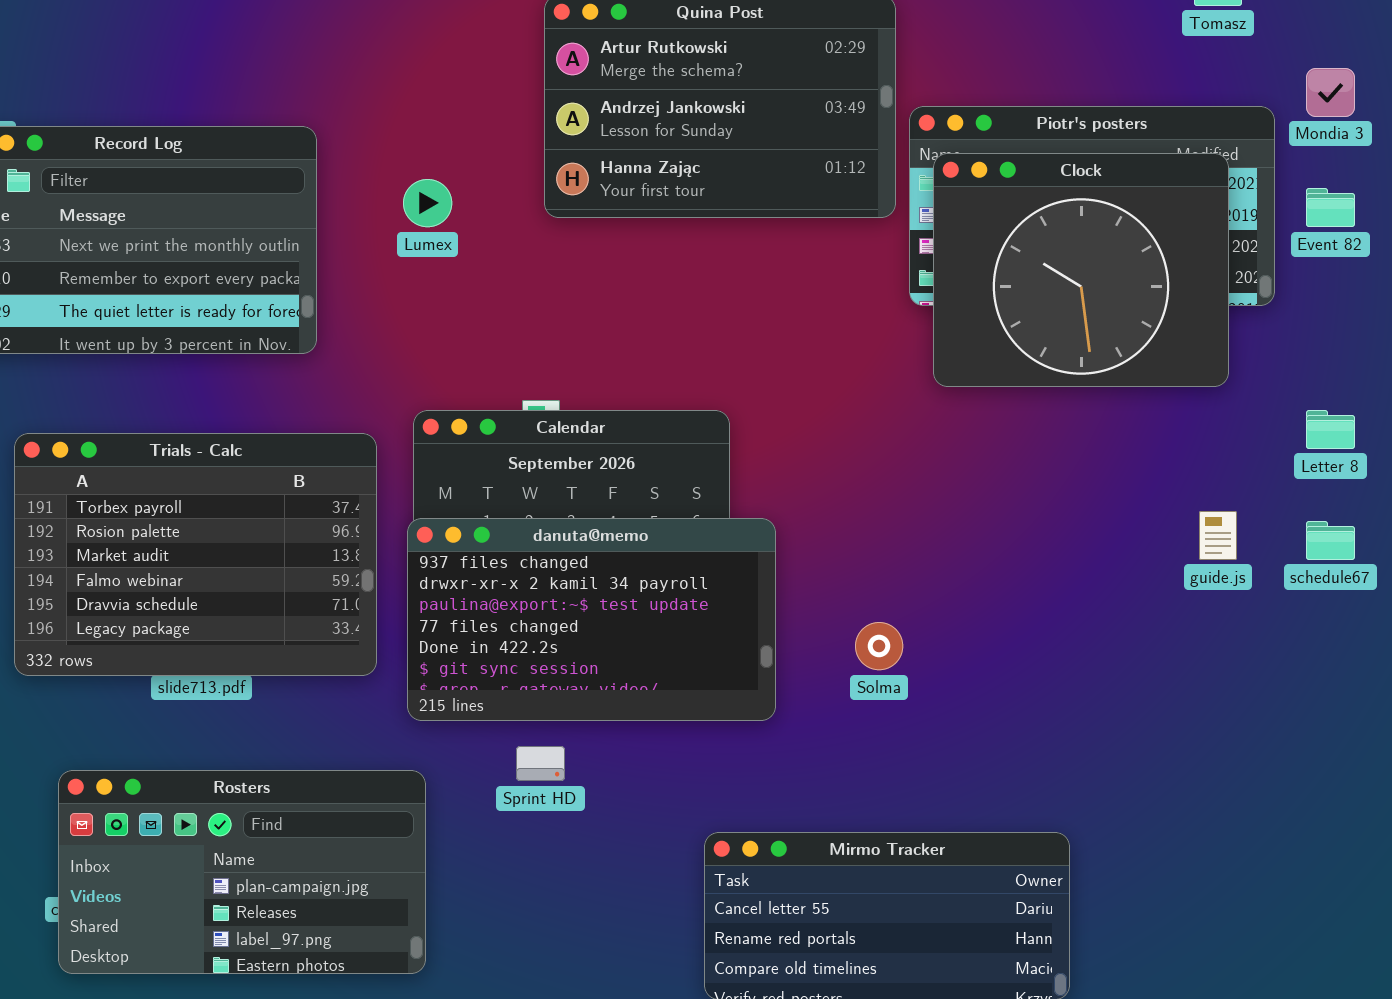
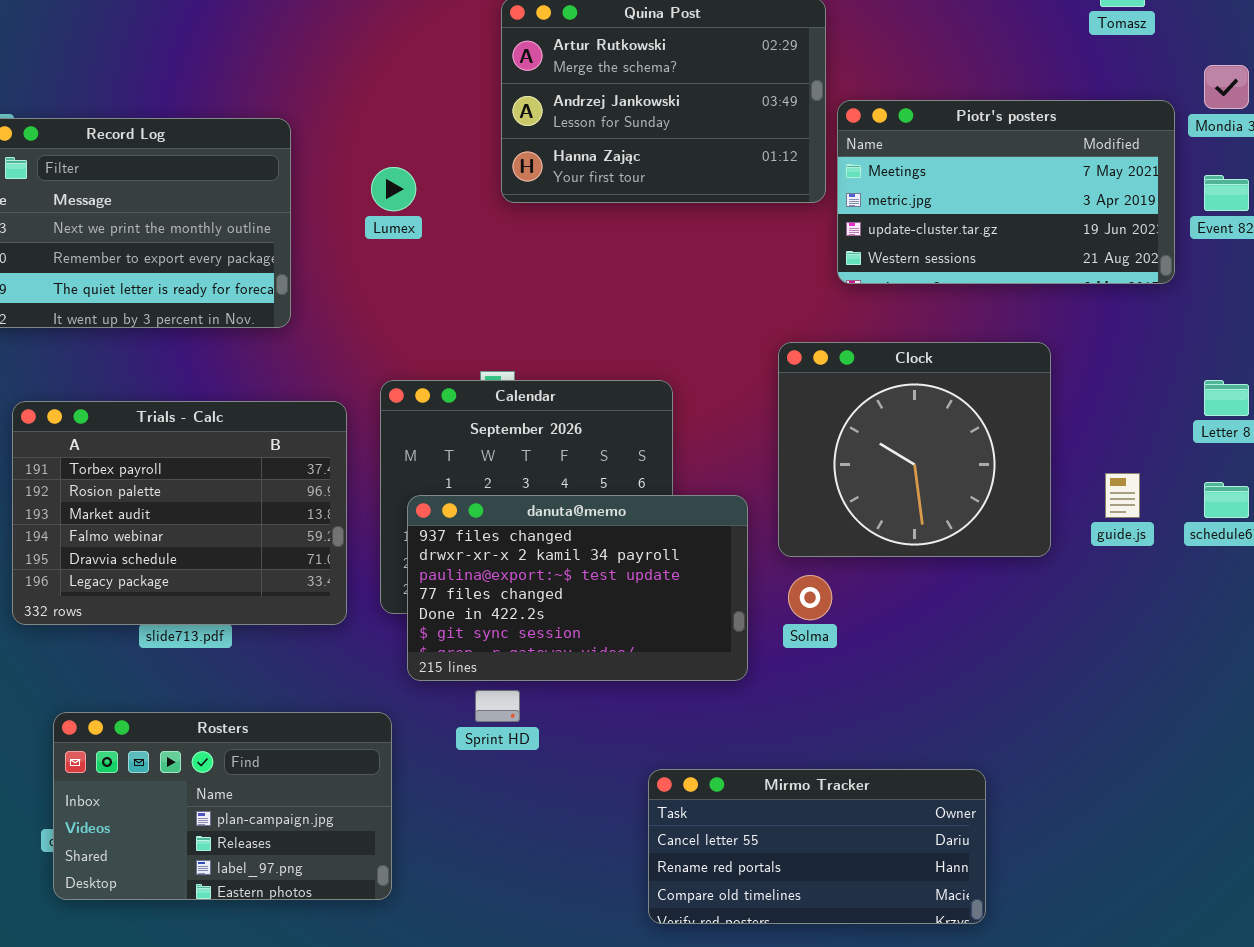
Clock: [933,153,1229,387] -> [778,342,1051,557], moved
danuta@memo: [407,518,776,721] -> [407,495,748,681], moved

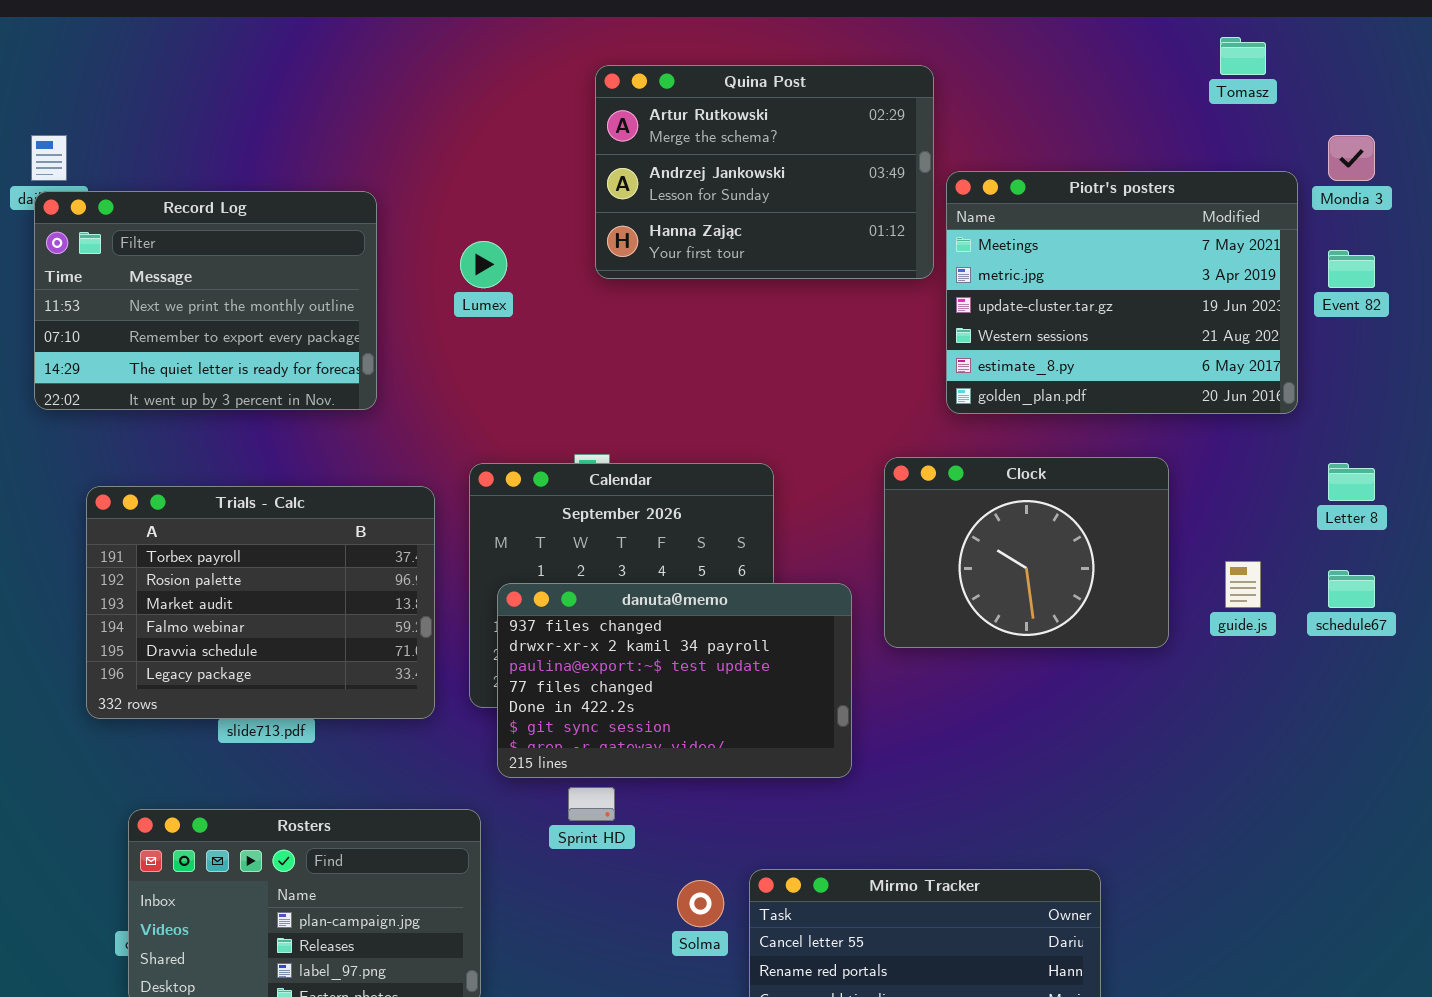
Piotr's posters: [837,100,1175,284] -> [946,171,1298,414], resized
Clock: [778,342,1051,557] -> [884,457,1169,648], resized
Solma: [788,575,832,620] -> [677,880,724,927], moved

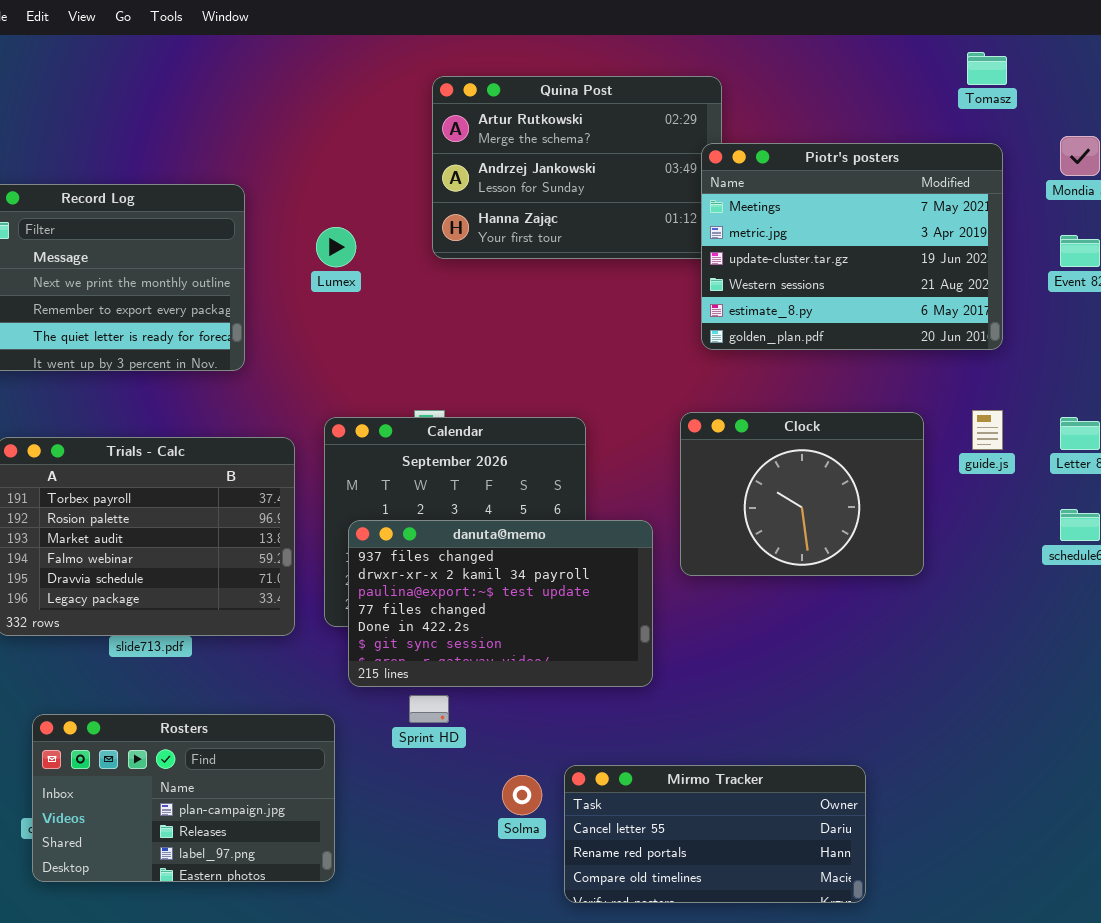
Piotr's posters: [946,171,1298,414] -> [701,143,1003,350], moved
guide.js: [1225,561,1261,608] -> [972,410,1003,450], moved

